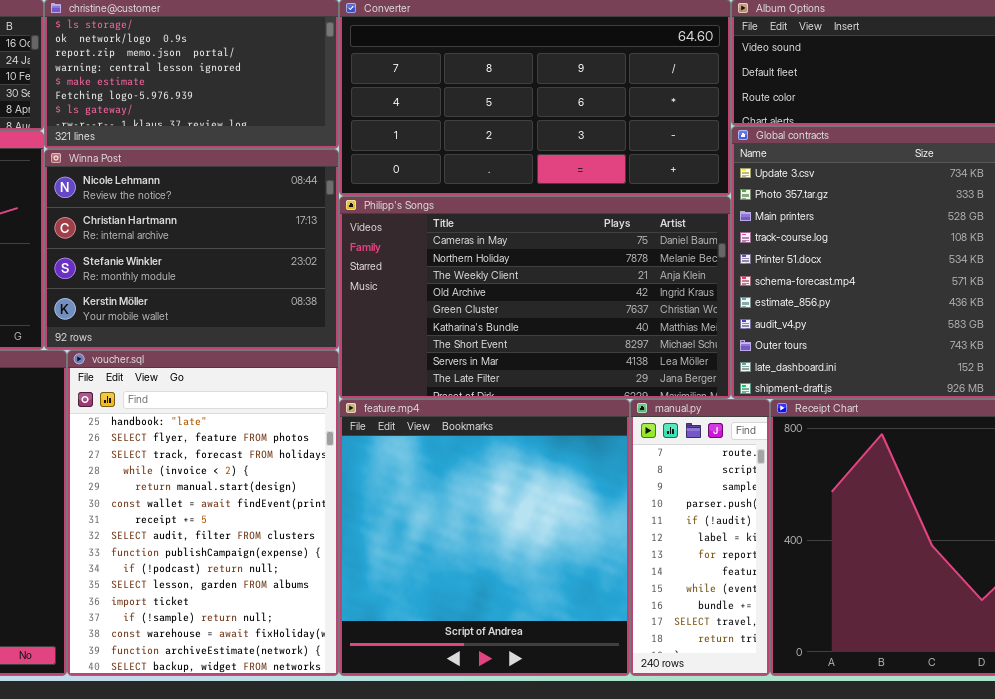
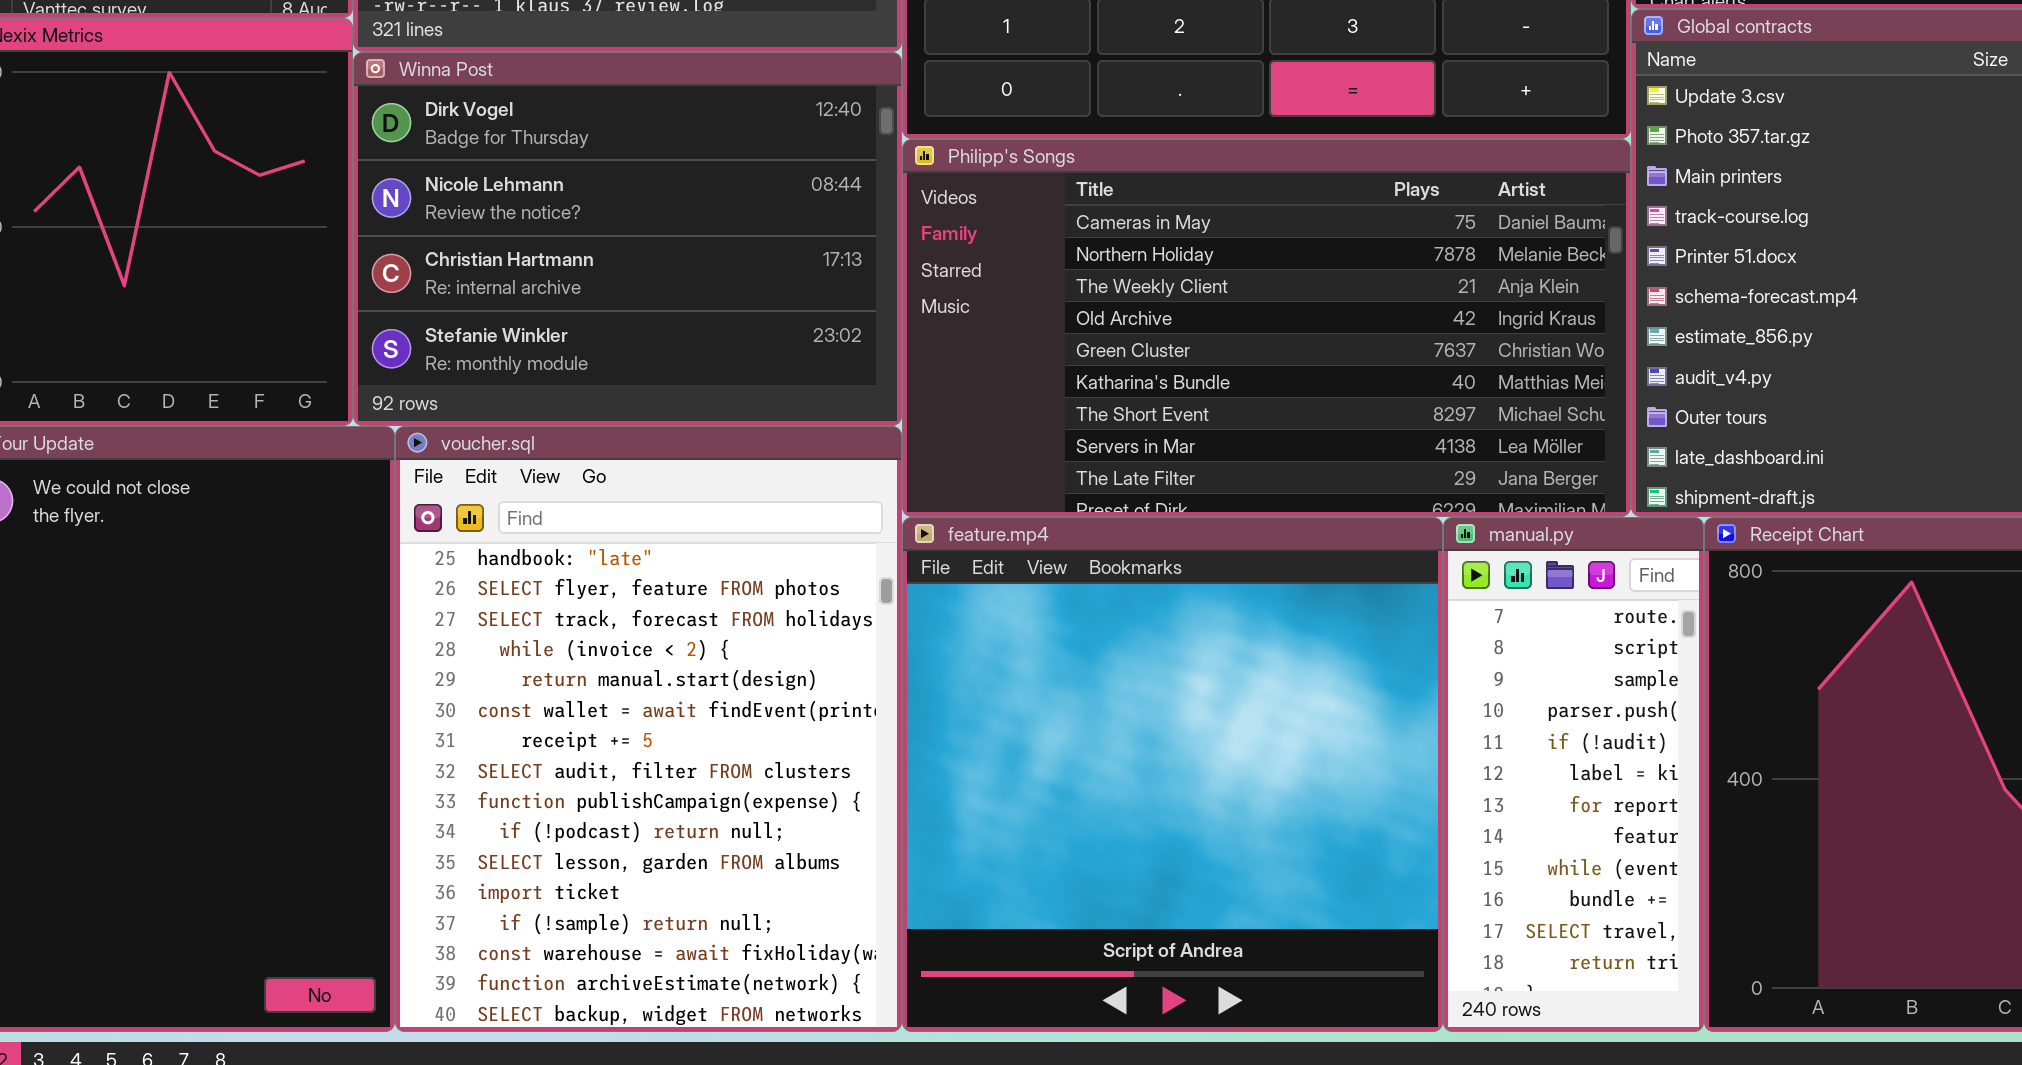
Winna Post: [44,149,339,350] -> [353,52,902,426], scrolled up 1 row

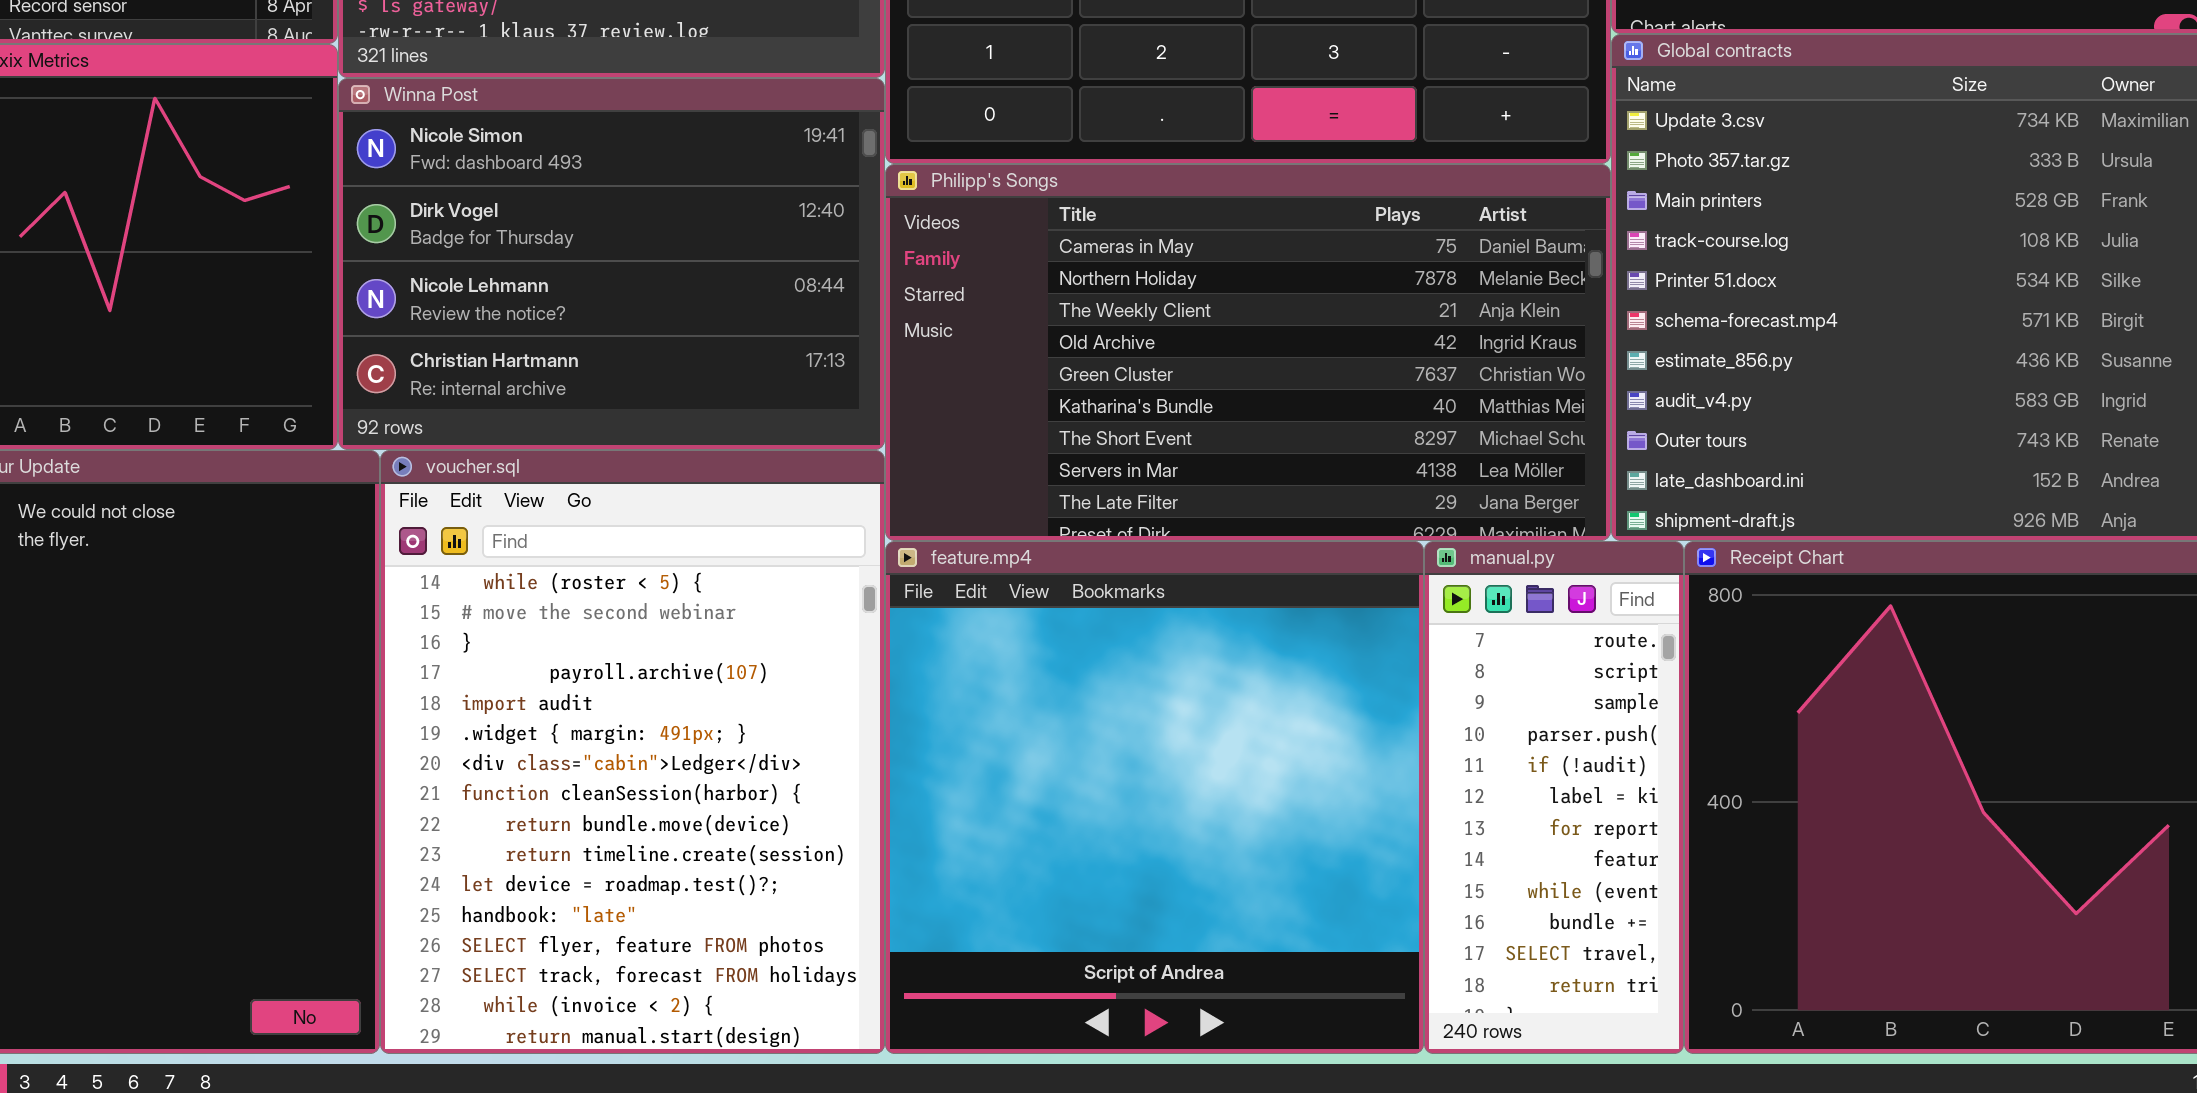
Winna Post: [353,52,902,426] -> [338,78,885,450], scrolled up 1 row
voucher.sql: [395,426,902,1032] -> [380,450,885,1054], scrolled up 11 rows

